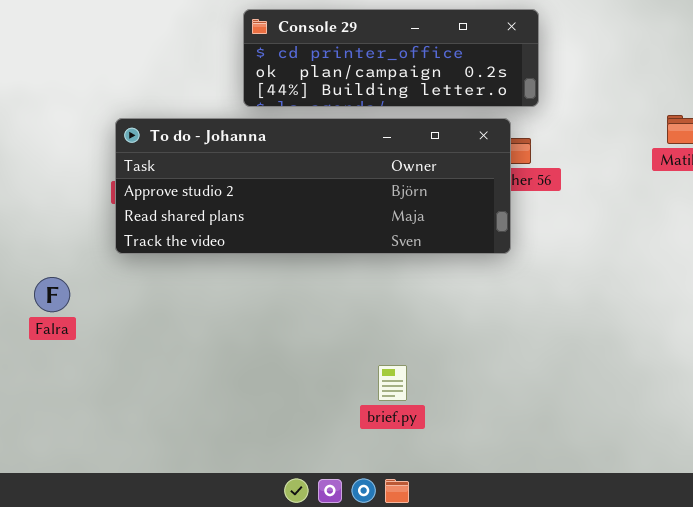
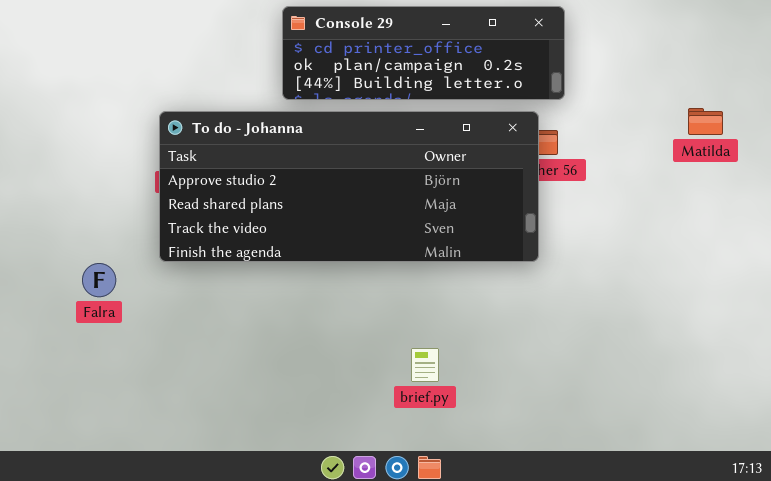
To do - Johanna: [115,118,511,254] -> [159,111,539,262], resized

